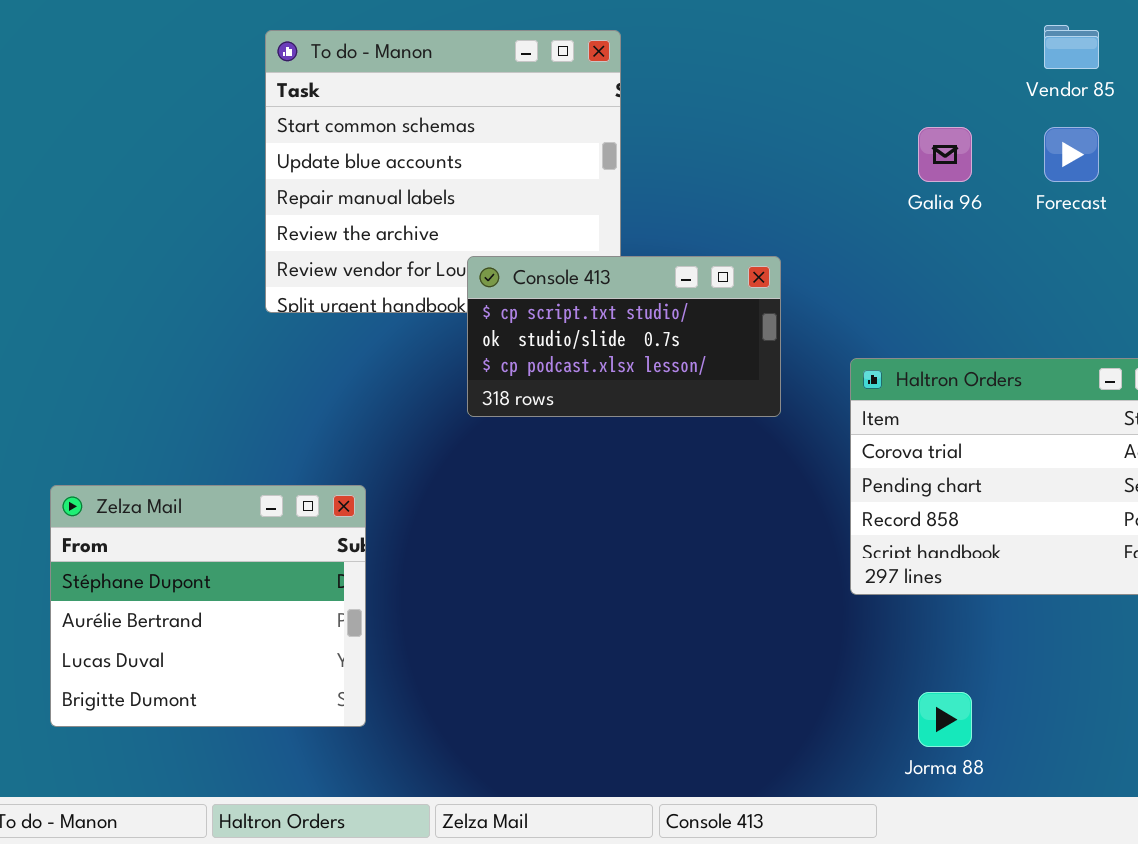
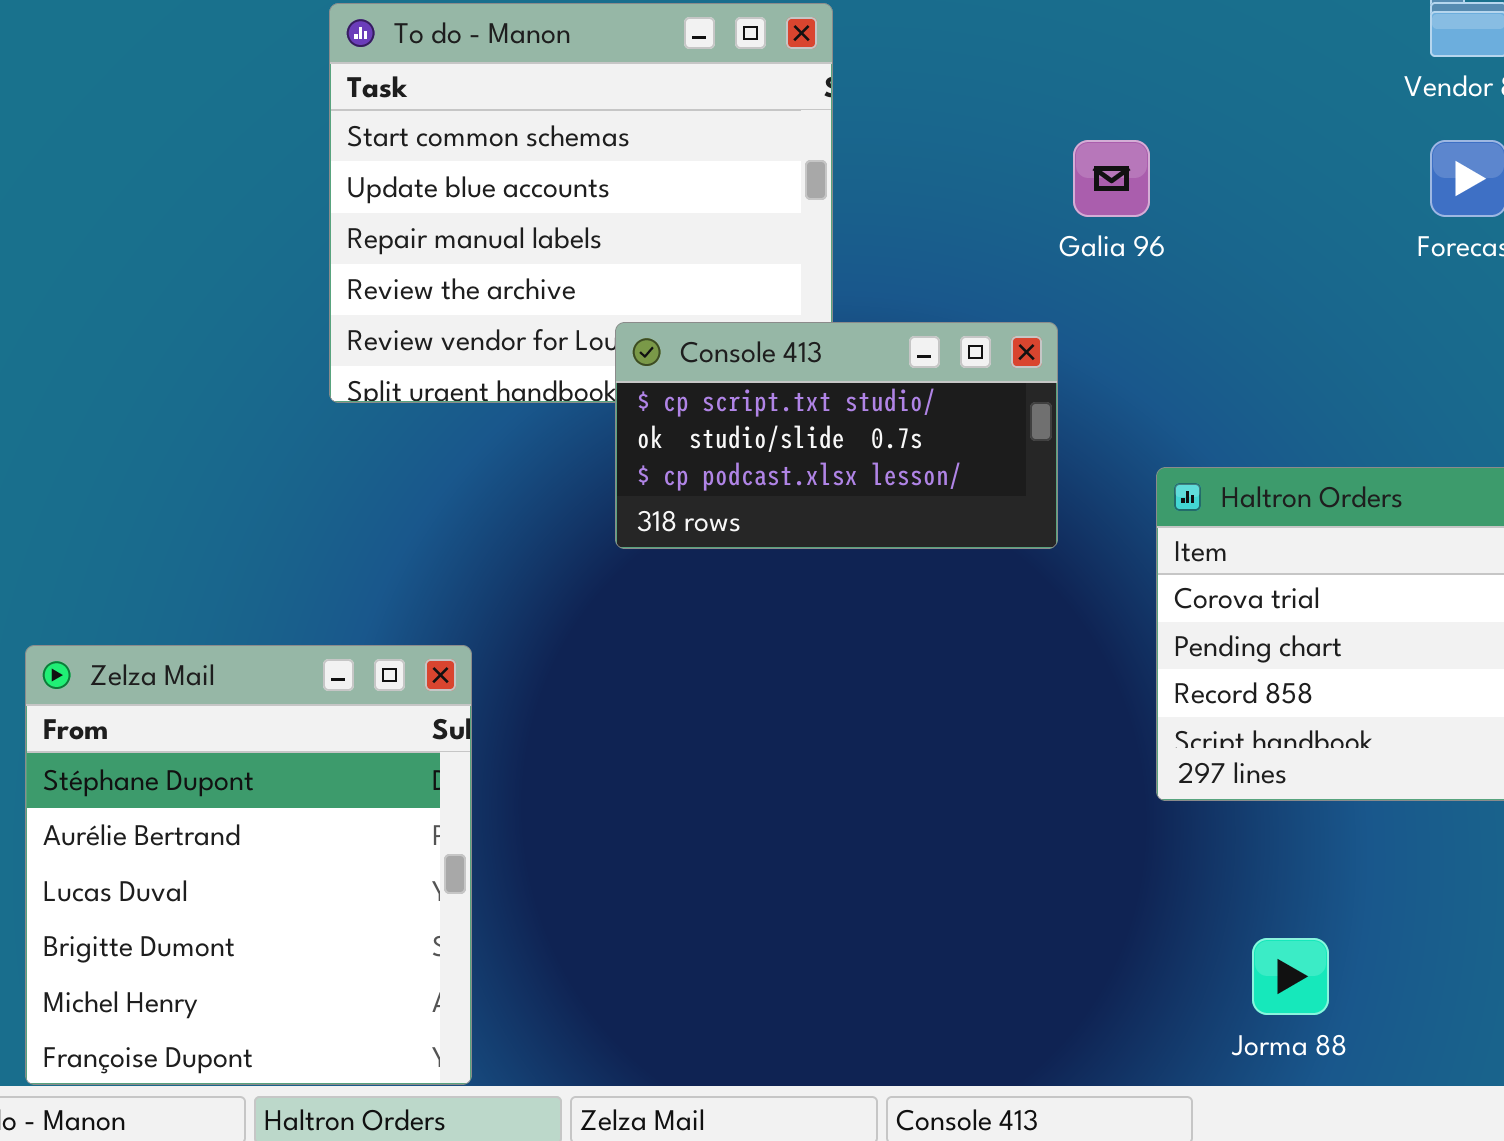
Galia 96: [918,127,972,182] -> [1073,140,1150,217], moved
Zelza Mail: [50,485,366,727] -> [25,645,472,1085], resized

